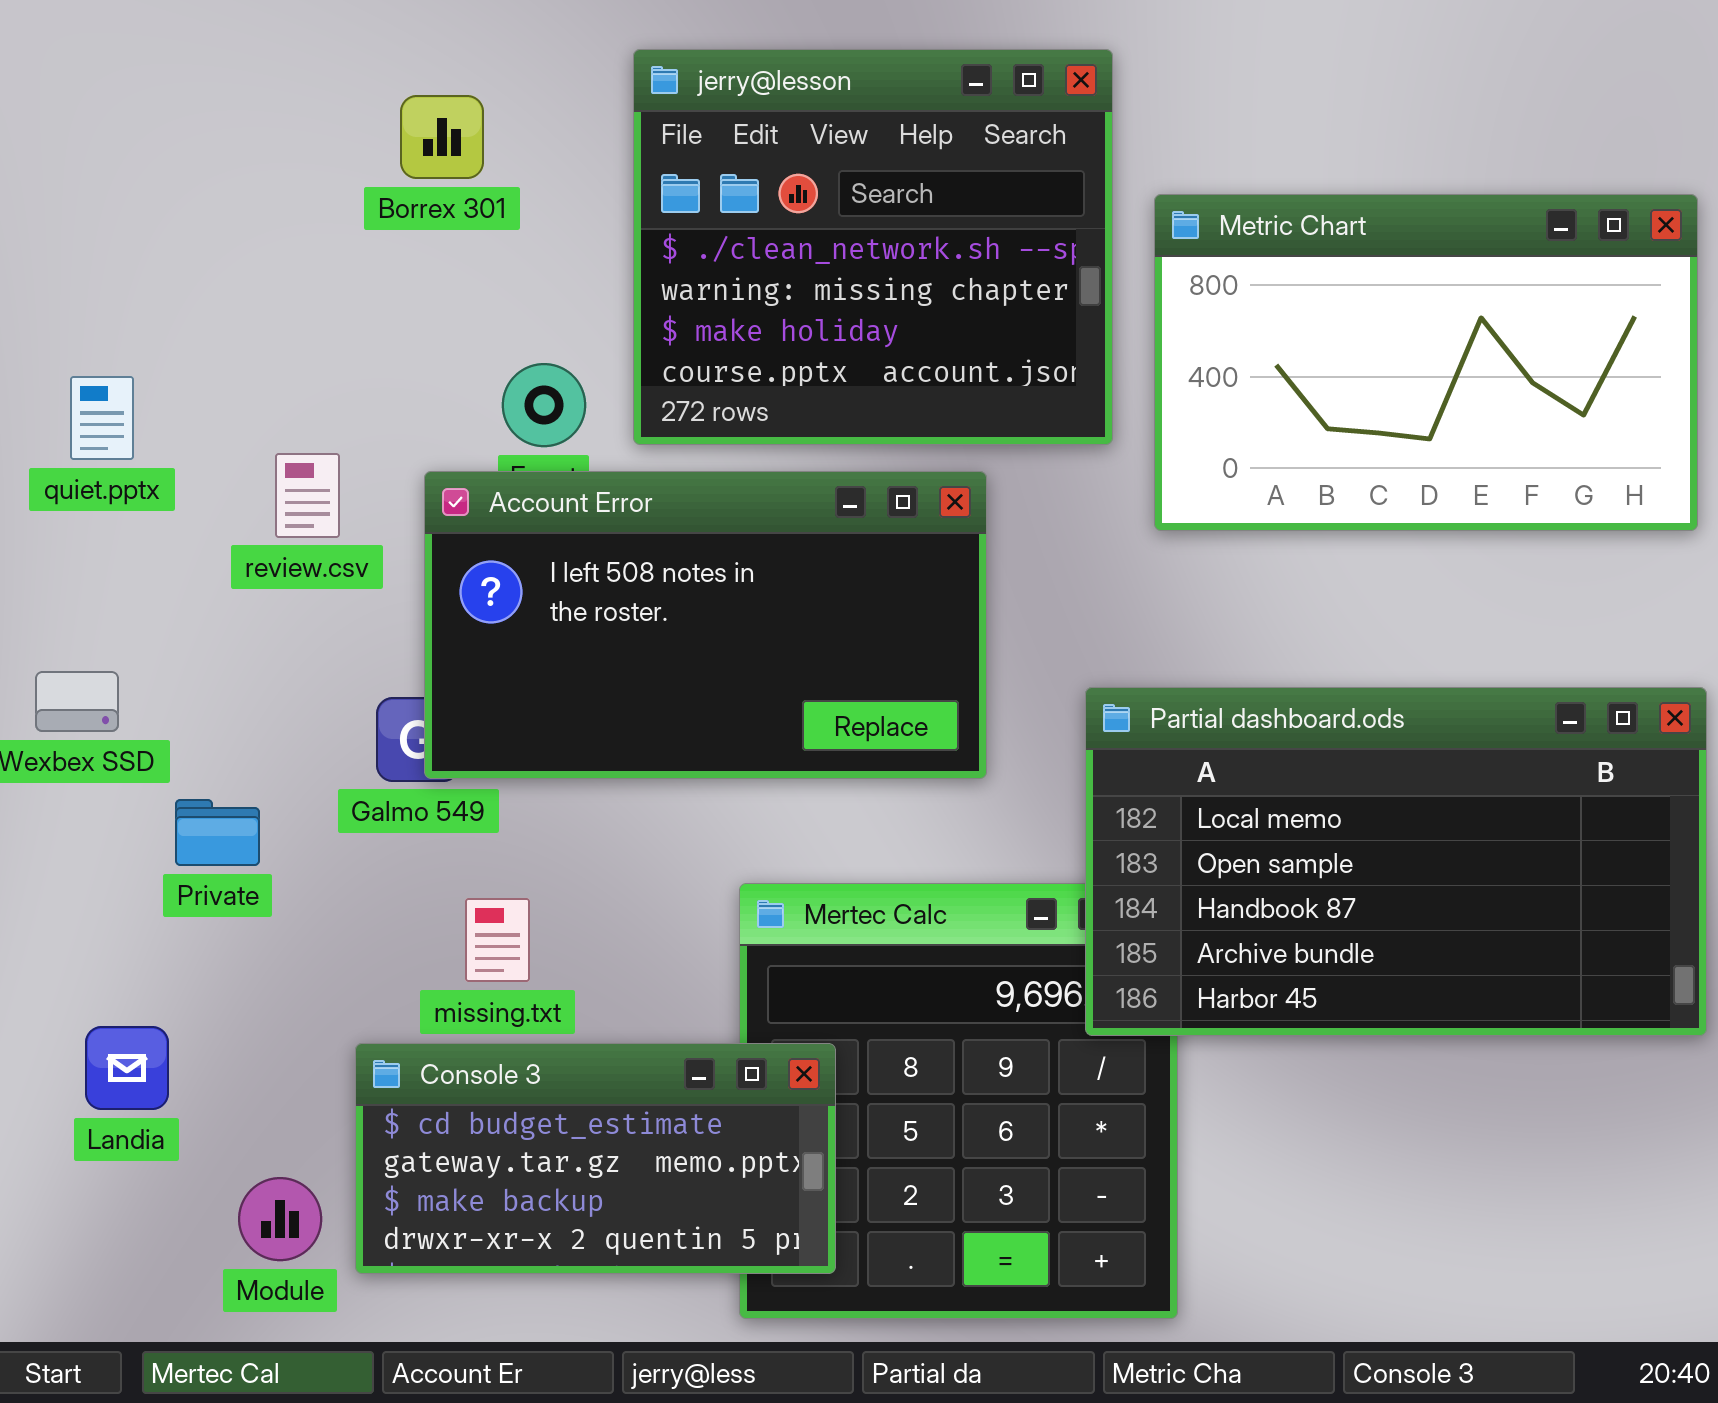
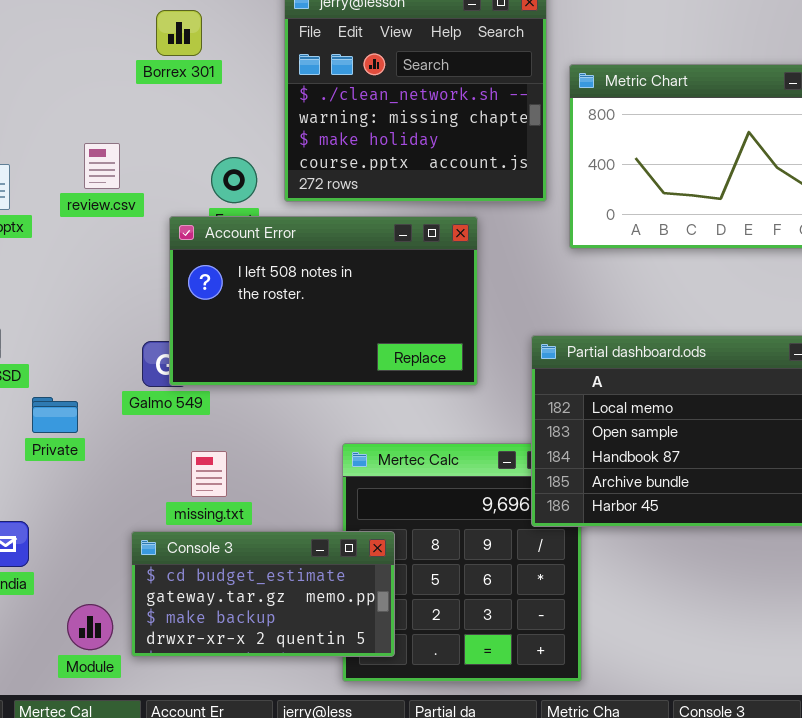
review.csv: [275,453,340,538] -> [84,143,120,189], moved

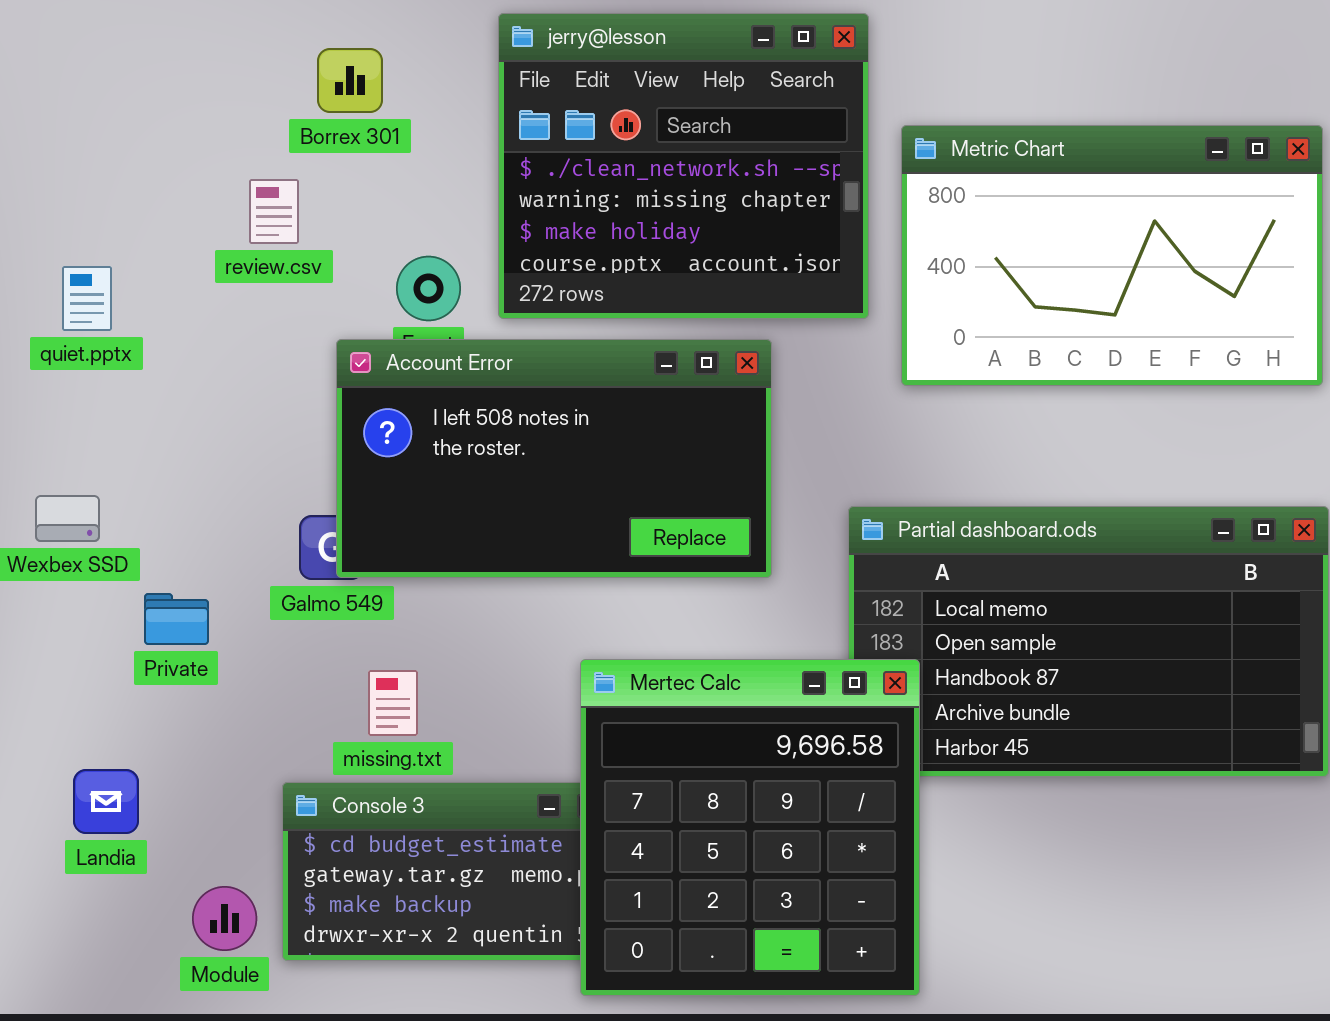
review.csv: [84,143,120,189] -> [249,179,299,244], moved
Mertec Calc: [342,443,582,682] -> [580,659,920,996], raised

